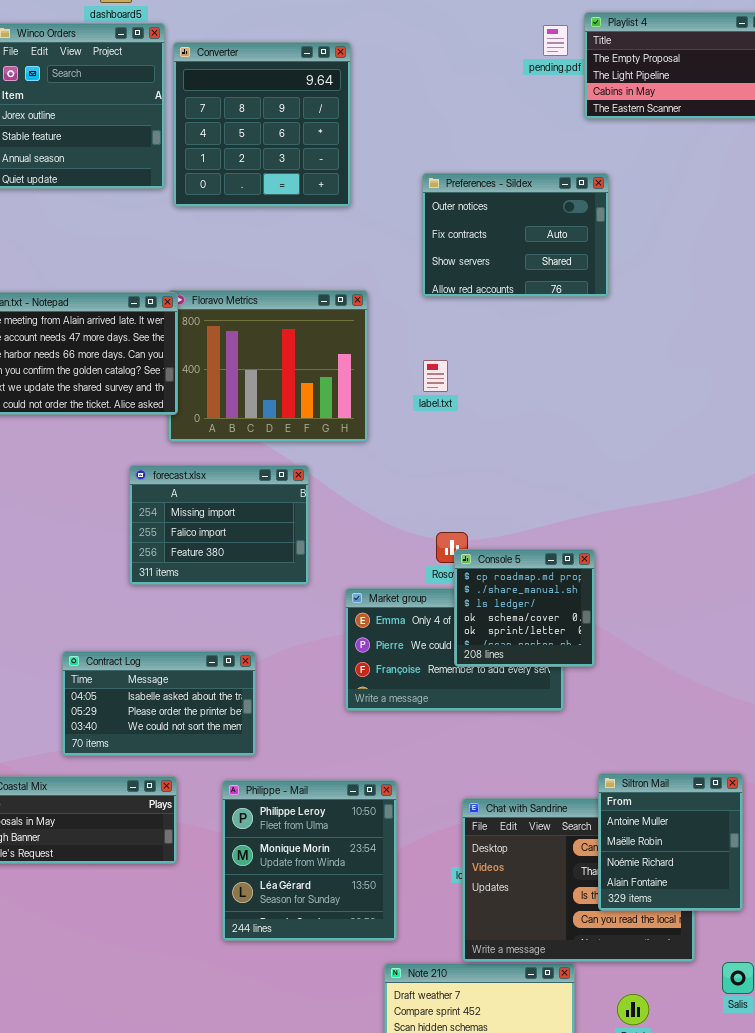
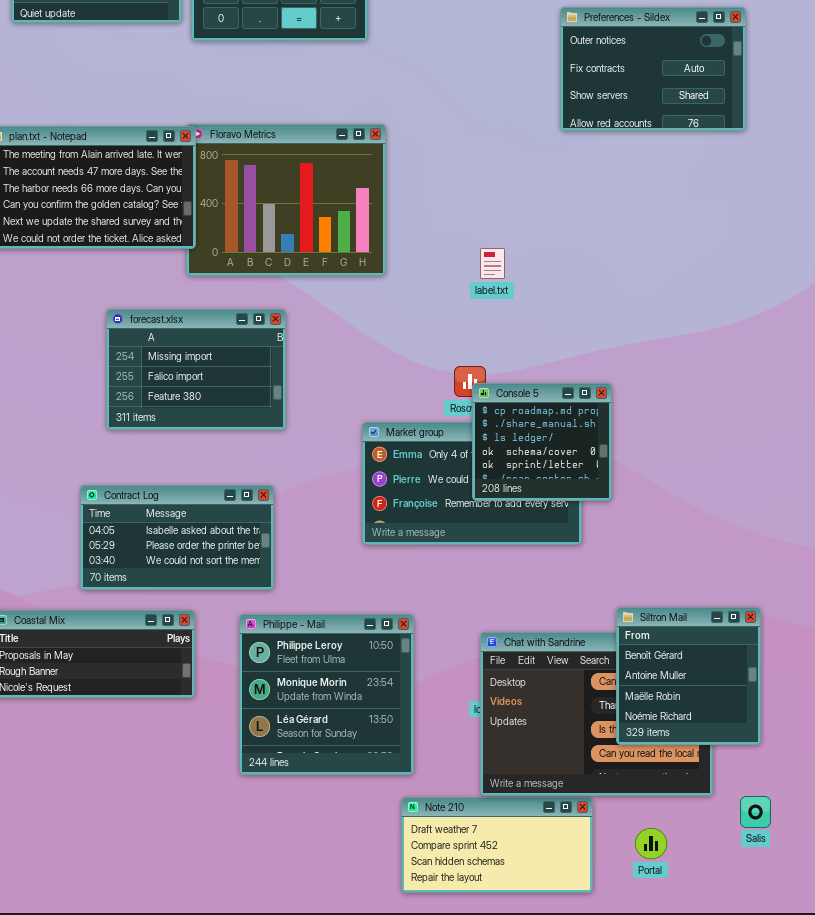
Preferences - Sildex: [422,173,609,297] -> [560,7,746,131], moved
label.txt: [423,360,448,392] -> [480,248,505,279], moved
forecast.xlsx: [129,465,309,585] -> [106,309,286,430], moved
Siltron Mail: [598,773,743,911] -> [616,607,761,745], scrolled up 1 row

